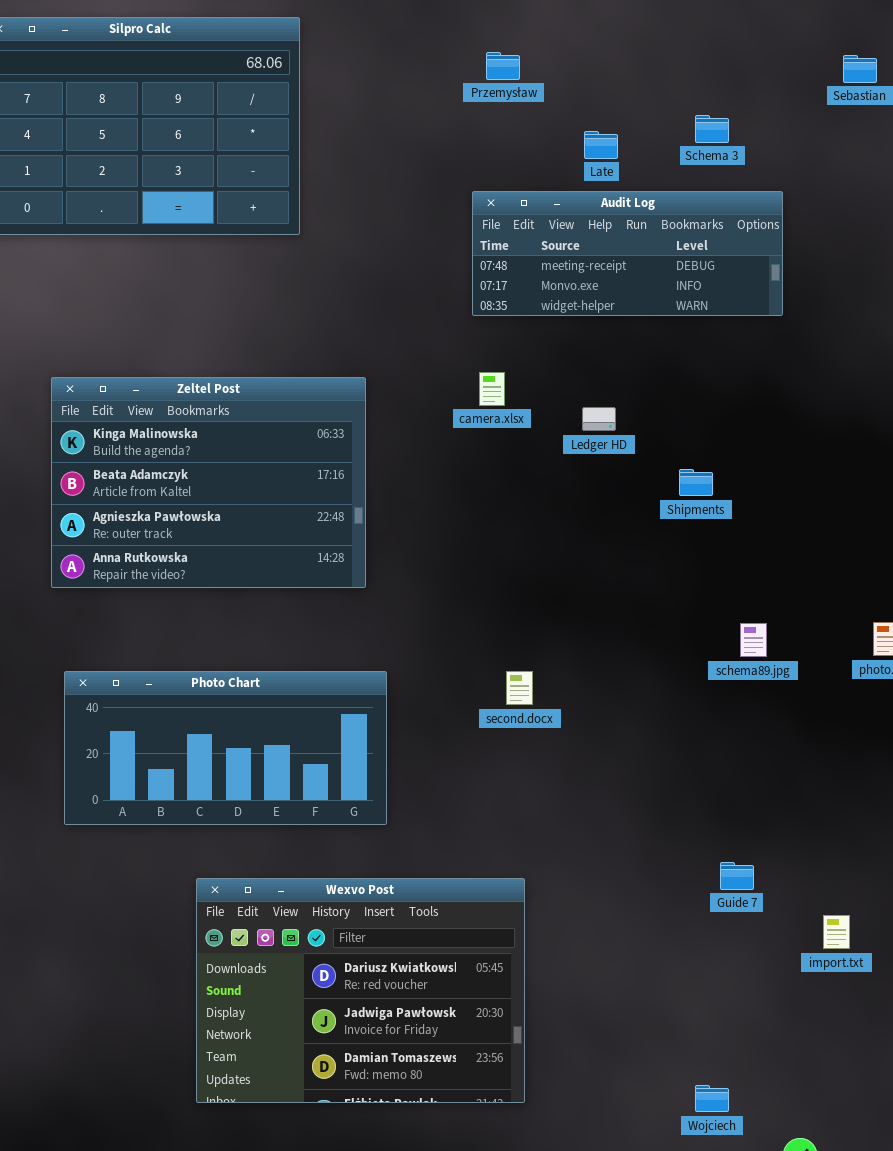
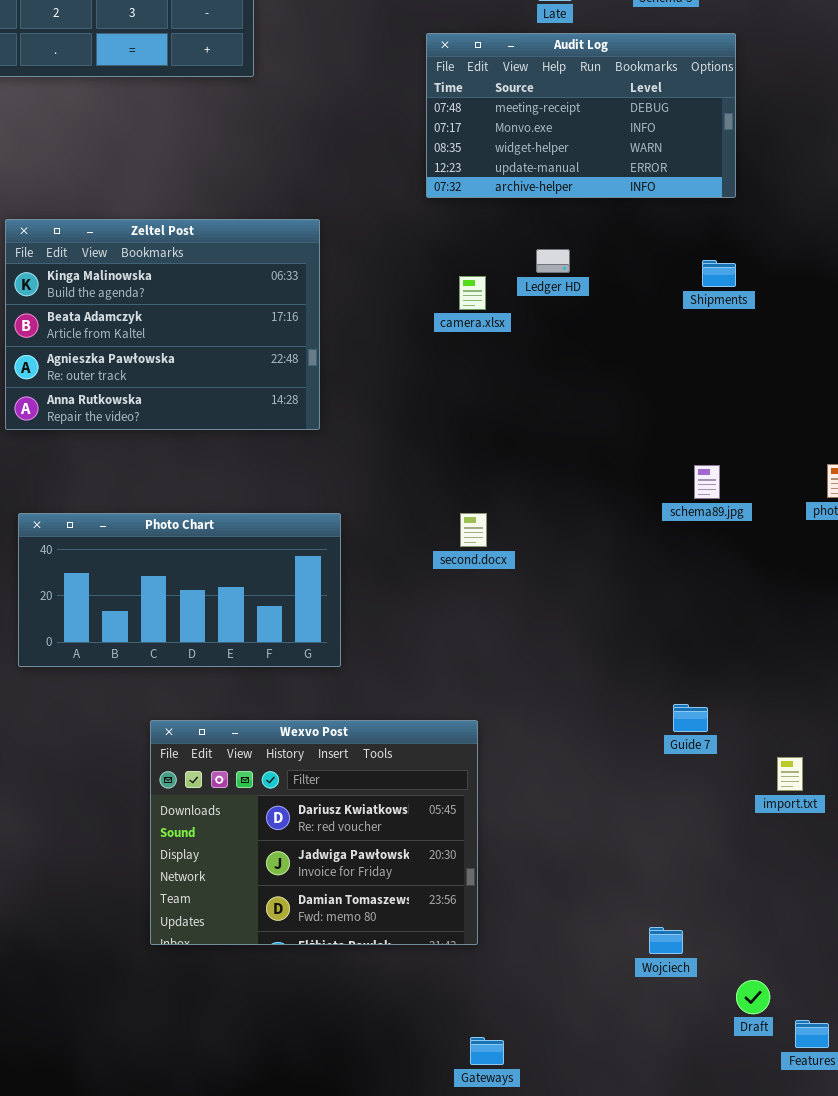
Audit Log: [472,191,783,316] -> [426,33,736,198], resized
camera.xlsx: [479,372,505,406] -> [459,276,486,310], moved
Shipments: [679,469,713,496] -> [702,260,736,287], moved

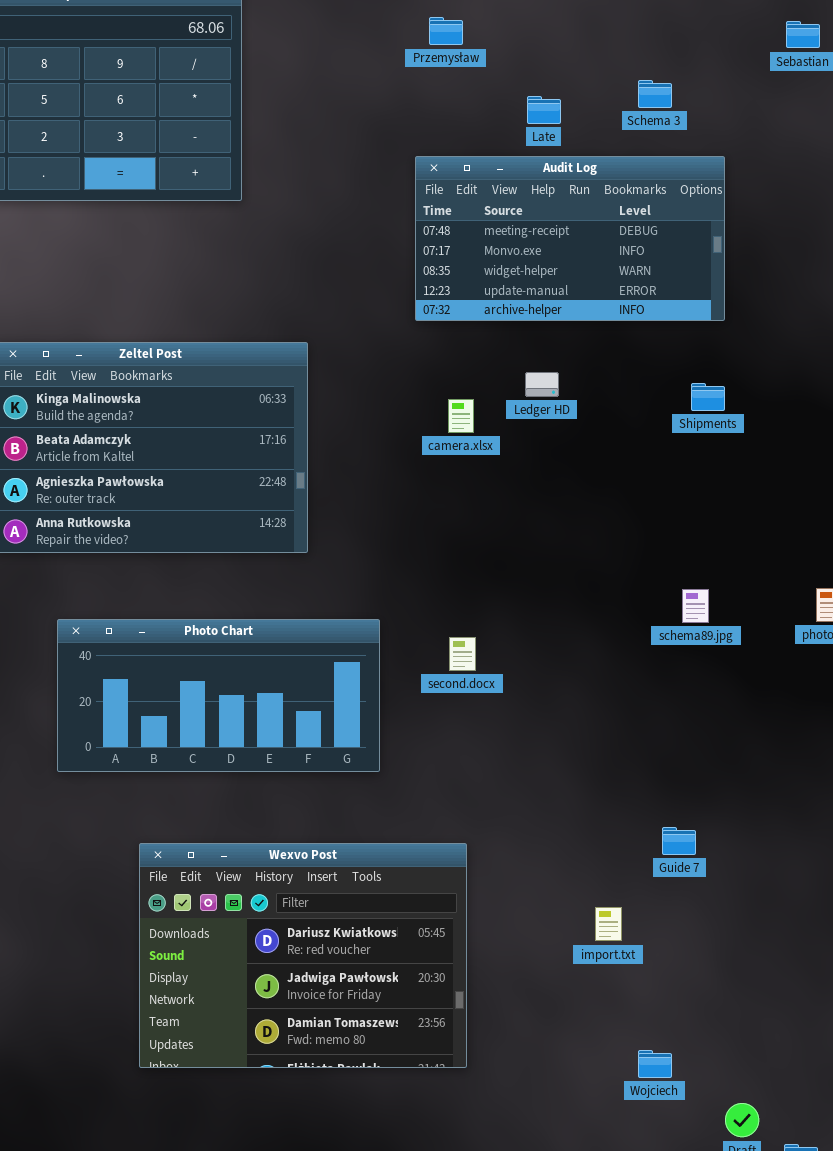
Photo Chart: [18,513,341,667] -> [57,619,380,772], moved
import.txt: [777,757,803,791] -> [595,907,622,941], moved

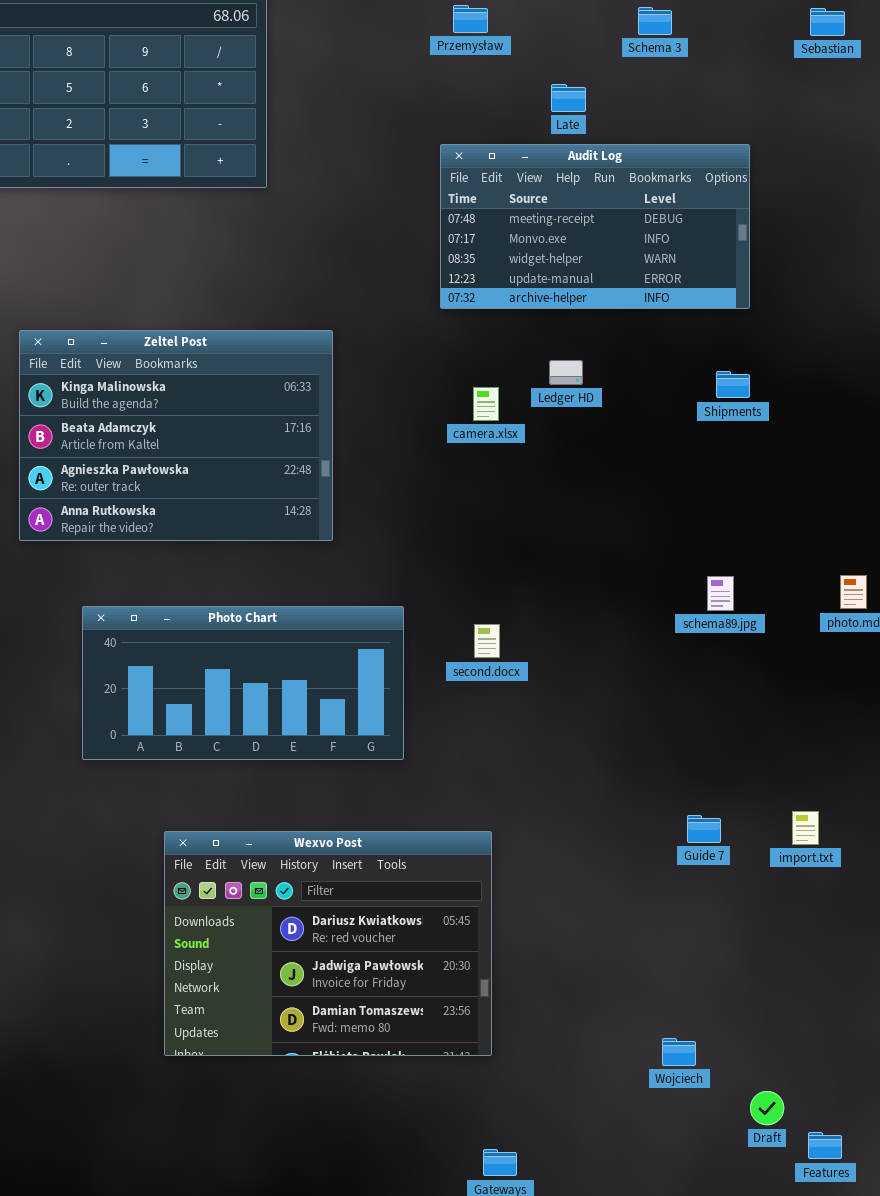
Schema 3: [638,80,672,108] -> [638,7,672,35], moved
import.txt: [595,907,622,941] -> [792,811,819,845], moved

